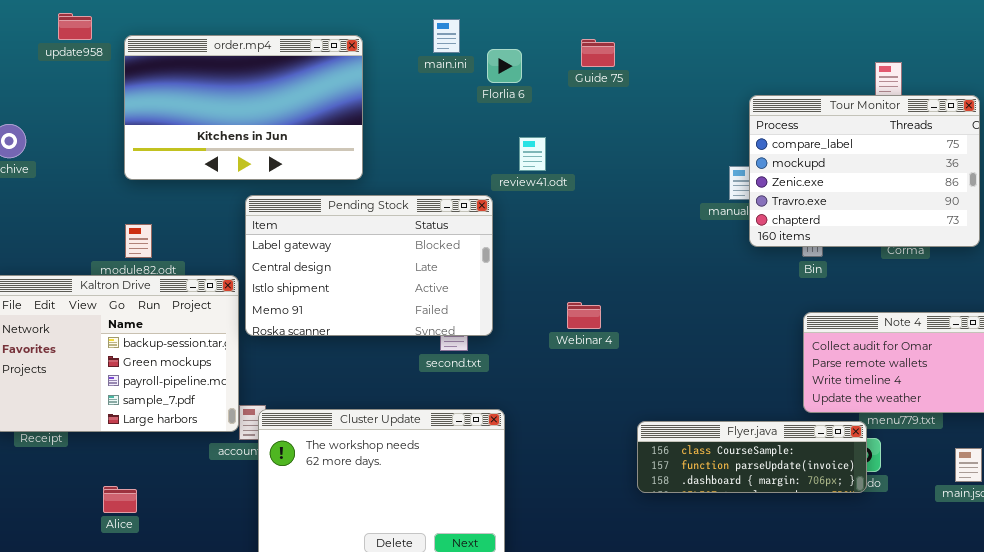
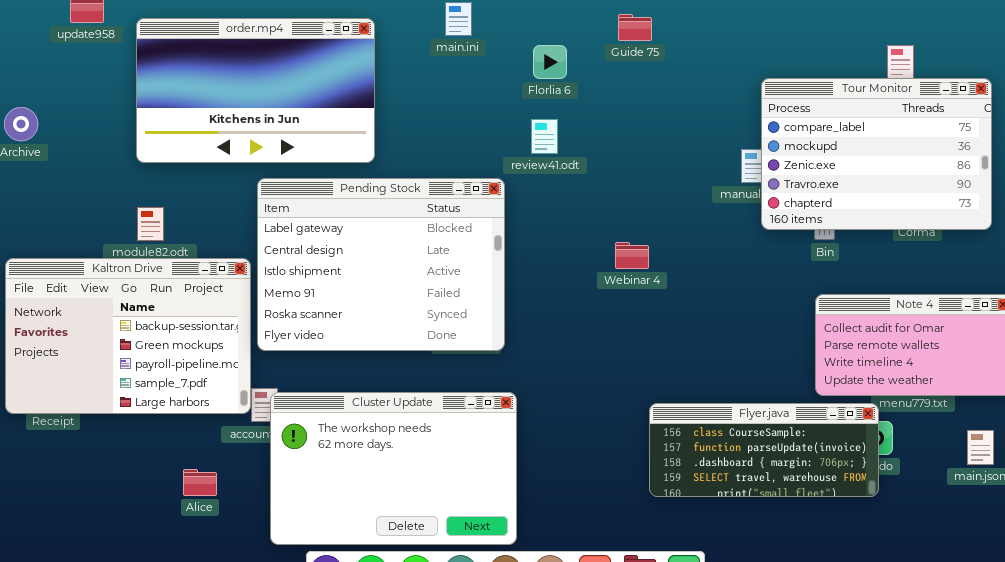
Guide 75: [581,39,615,67] -> [618,14,652,41], moved
Florlia 6: [487,49,522,83] -> [533,45,567,79], moved
Pending Stock: [245,195,493,336] -> [257,178,505,351], resized
Webinar 4: [567,302,601,329] -> [615,242,649,269], moved
Flyer.java: [637,421,867,493] -> [649,403,879,497], resized
Alice: [103,486,137,513] -> [183,469,217,496], moved

